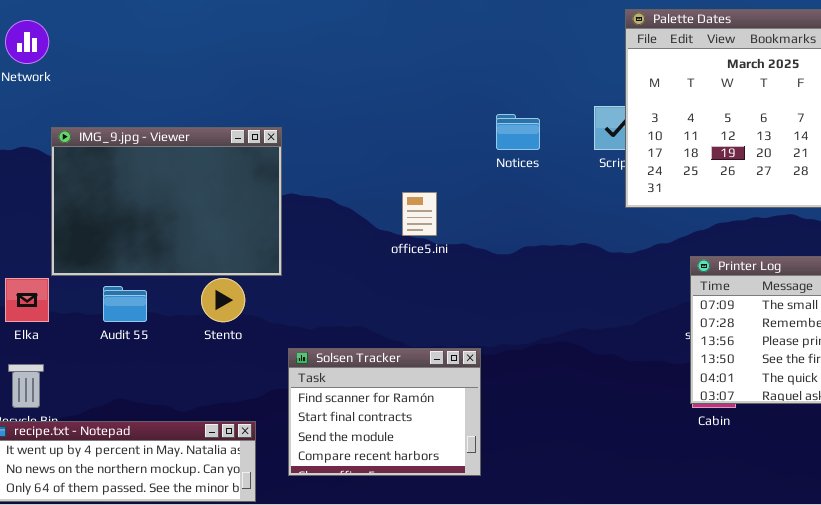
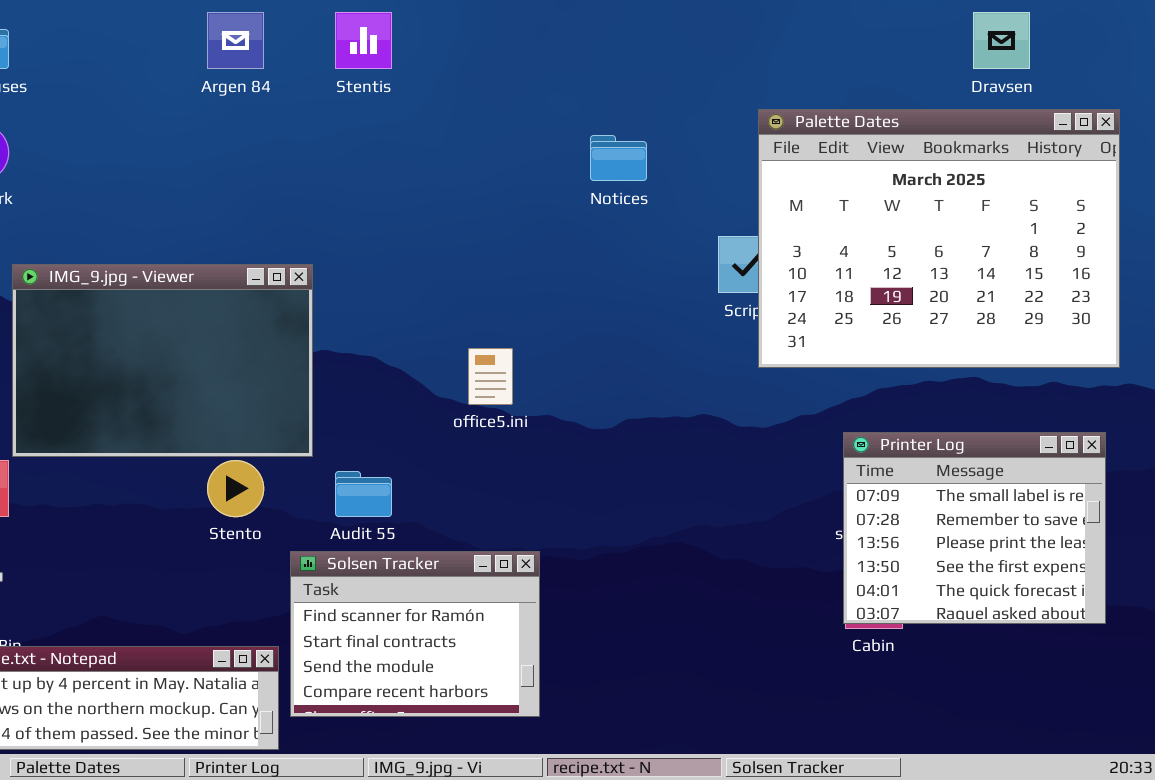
Notices: [496,114,540,150] -> [590,135,647,181], moved
Audit 55: [103,286,147,322] -> [335,471,392,517], moved
Solsen Tracker: [288,348,481,476] -> [290,551,540,717], moved

